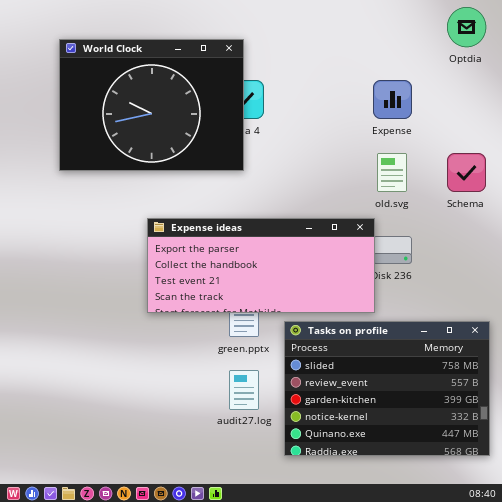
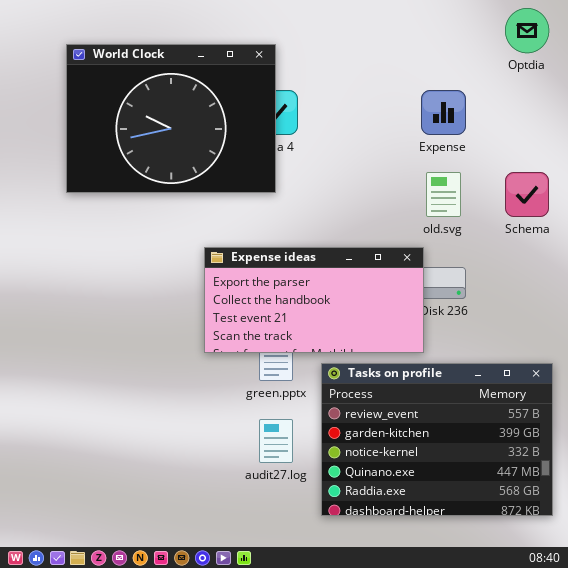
Expense ideas: [147,218,375,313] -> [204,247,424,353], resized
Tasks on profile: [284,321,490,456] -> [321,363,553,516], scrolled down 1 row

